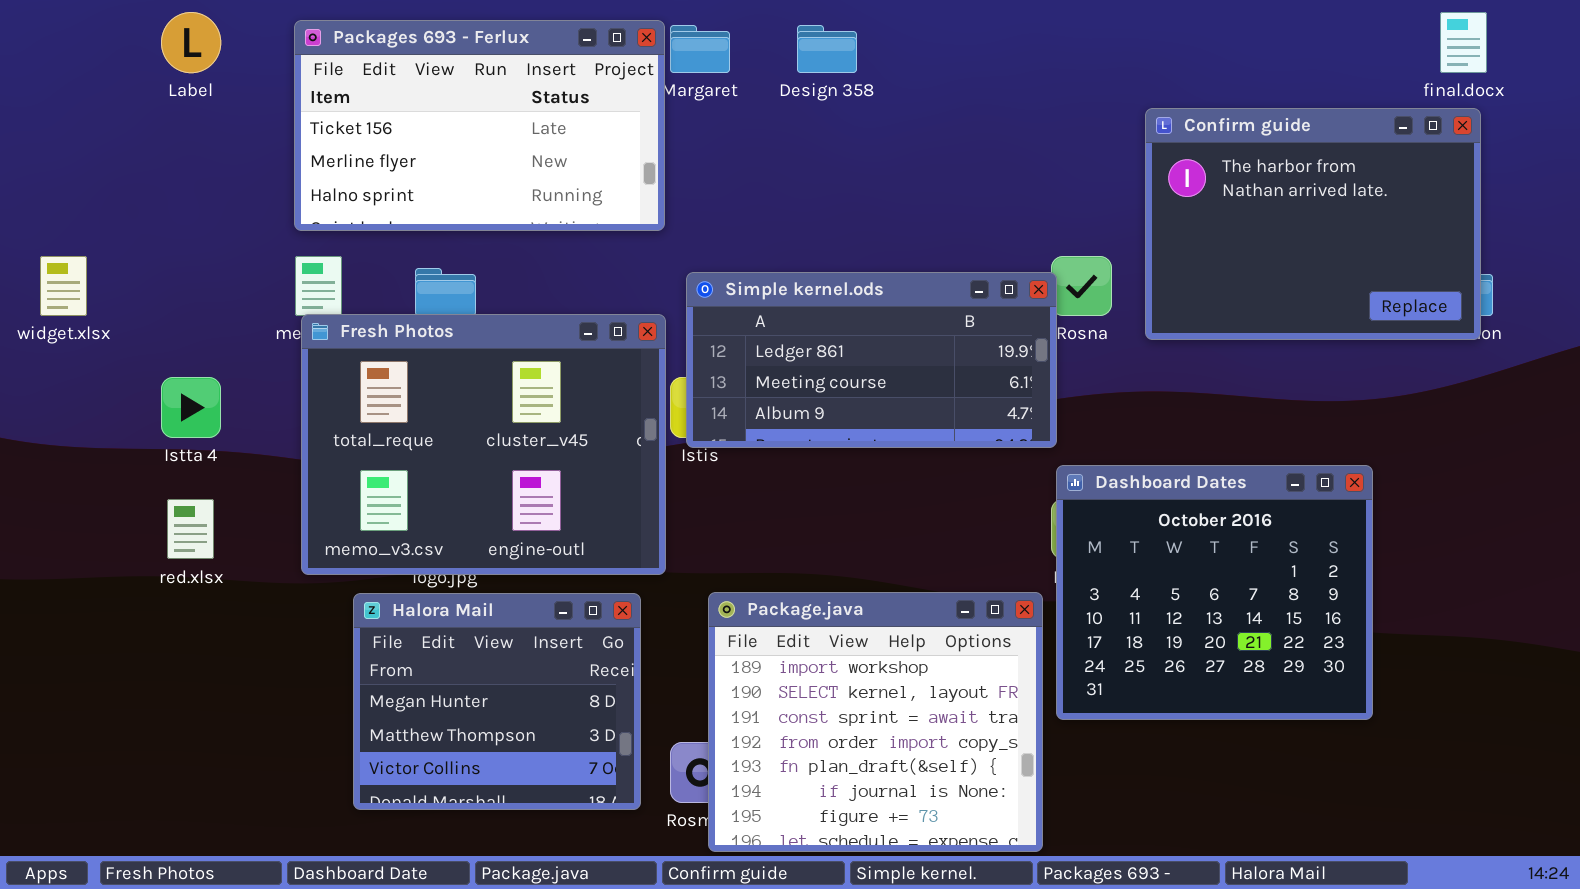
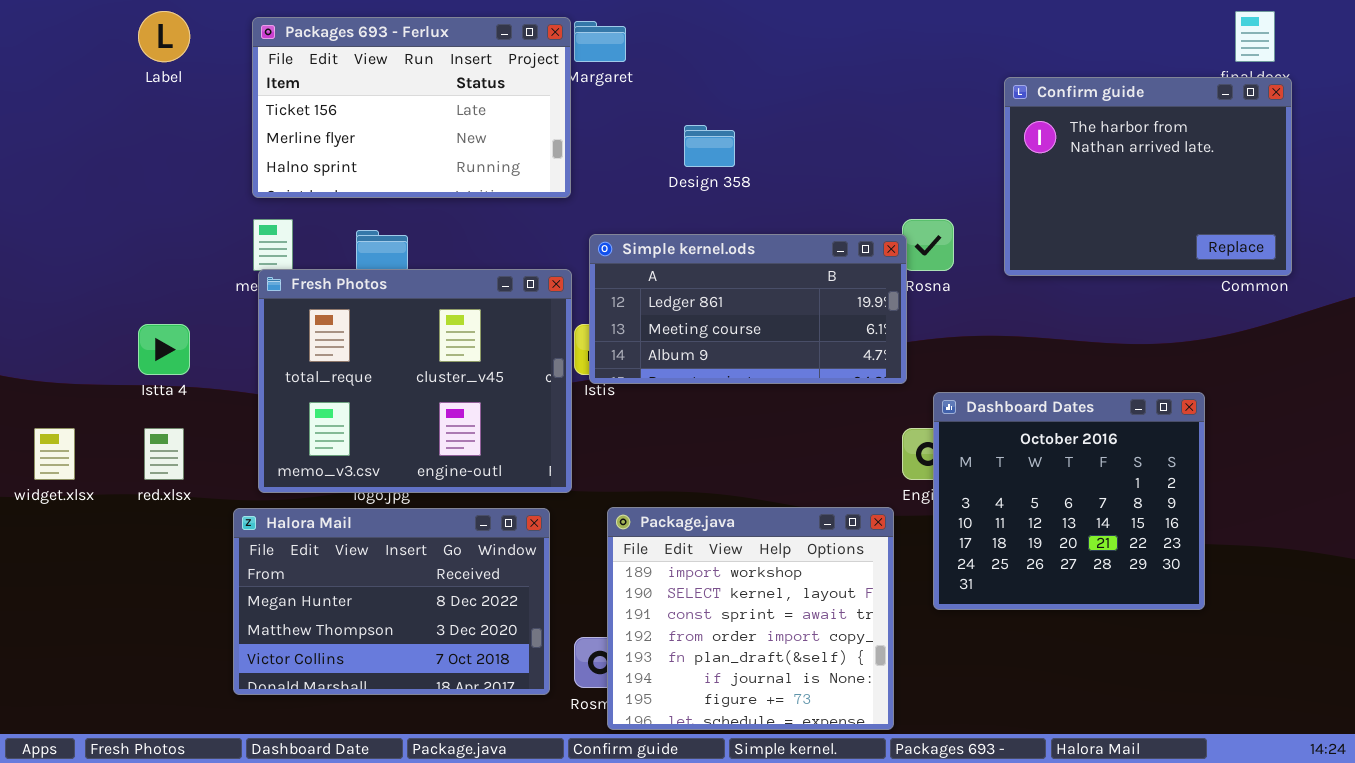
Design 358: [797,25,857,73] -> [684,125,735,167], moved
Confirm guide: [1145,108,1481,340] -> [1004,77,1292,276], moved
widget.xlsx: [40,256,87,316] -> [34,428,75,480], moved
Dashboard Dates: [1056,465,1373,720] -> [933,392,1205,610], moved
Halora Mail: [353,593,641,810] -> [233,508,550,695], resized

